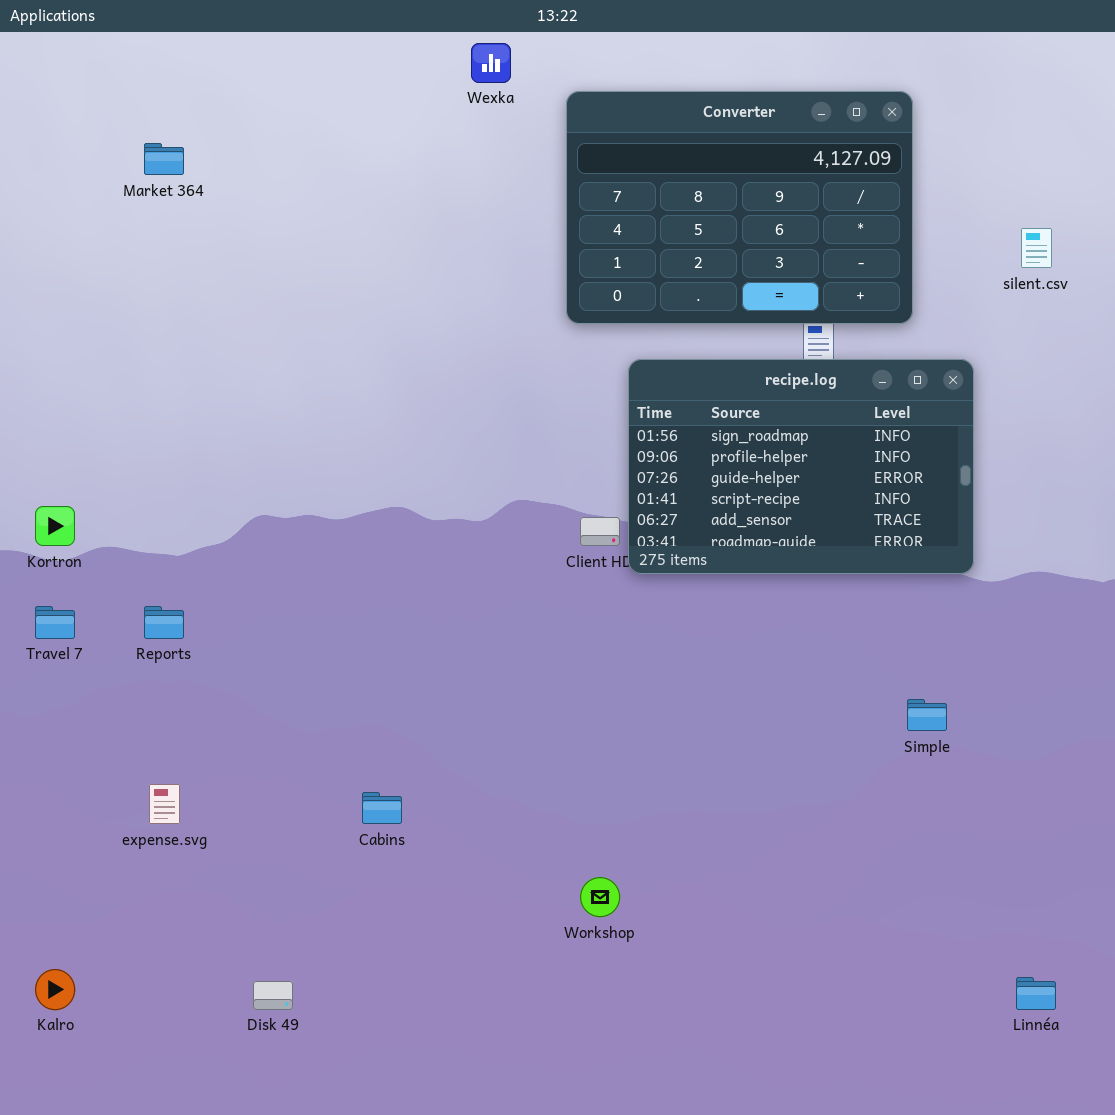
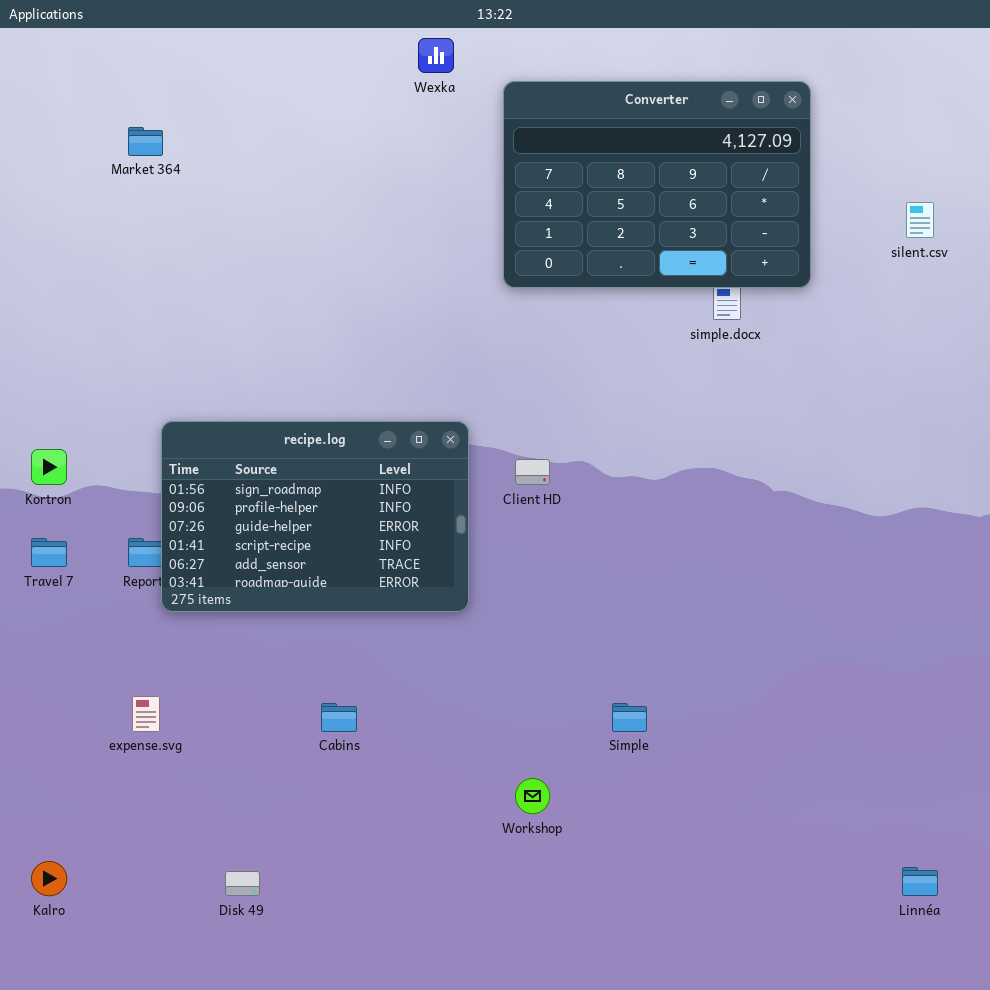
recipe.log: [628,359,974,574] -> [161,421,469,612], moved
Simple: [907,699,947,731] -> [612,703,647,732], moved

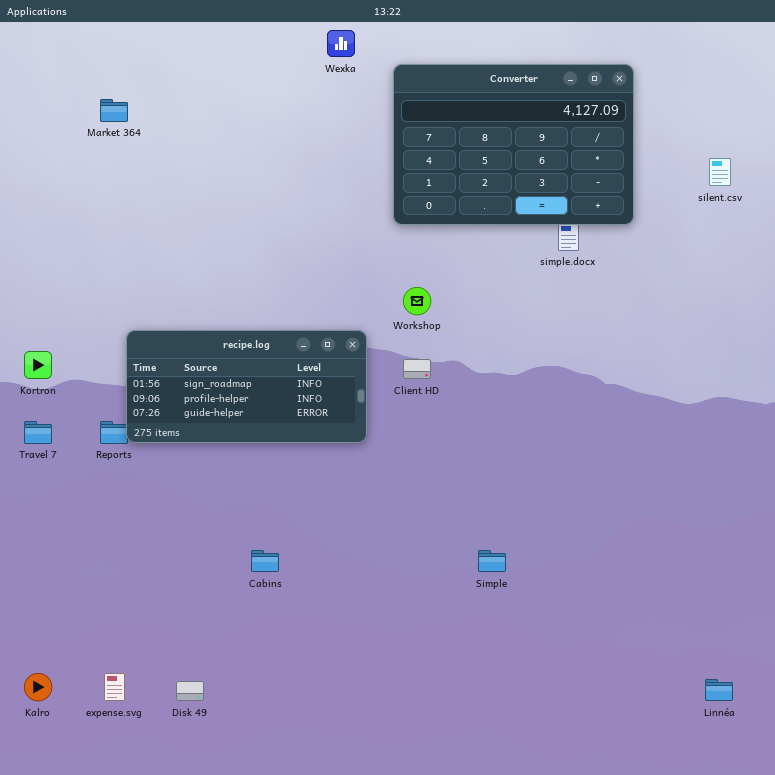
recipe.log: [161,421,469,612] -> [126,330,367,443], resized
expense.svg: [132,696,160,732] -> [104,673,125,701], moved
Workshop: [515,778,550,814] -> [403,287,431,315], moved

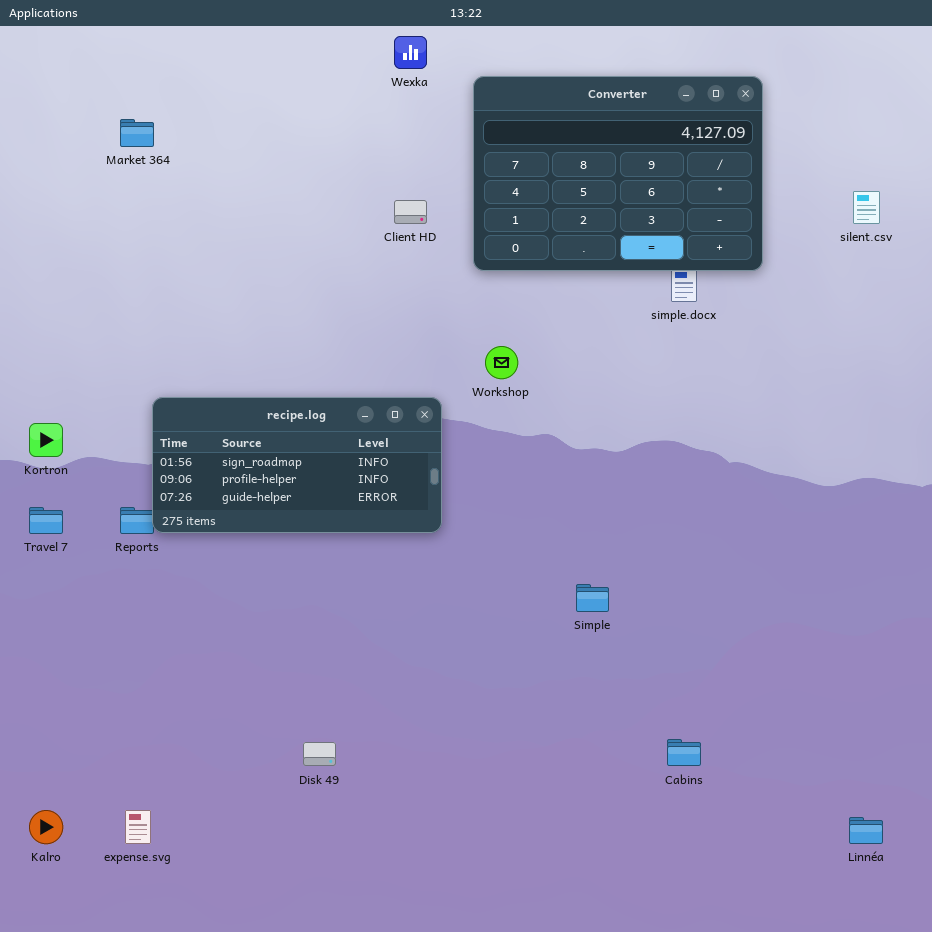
Client HD: [403,359,431,379] -> [394,200,427,224], moved
Cabins: [251,550,279,572] -> [667,739,701,766], moved
Simple: [478,550,506,572] -> [576,584,609,612], moved
Disk 49: [176,681,204,701] -> [303,742,336,766], moved

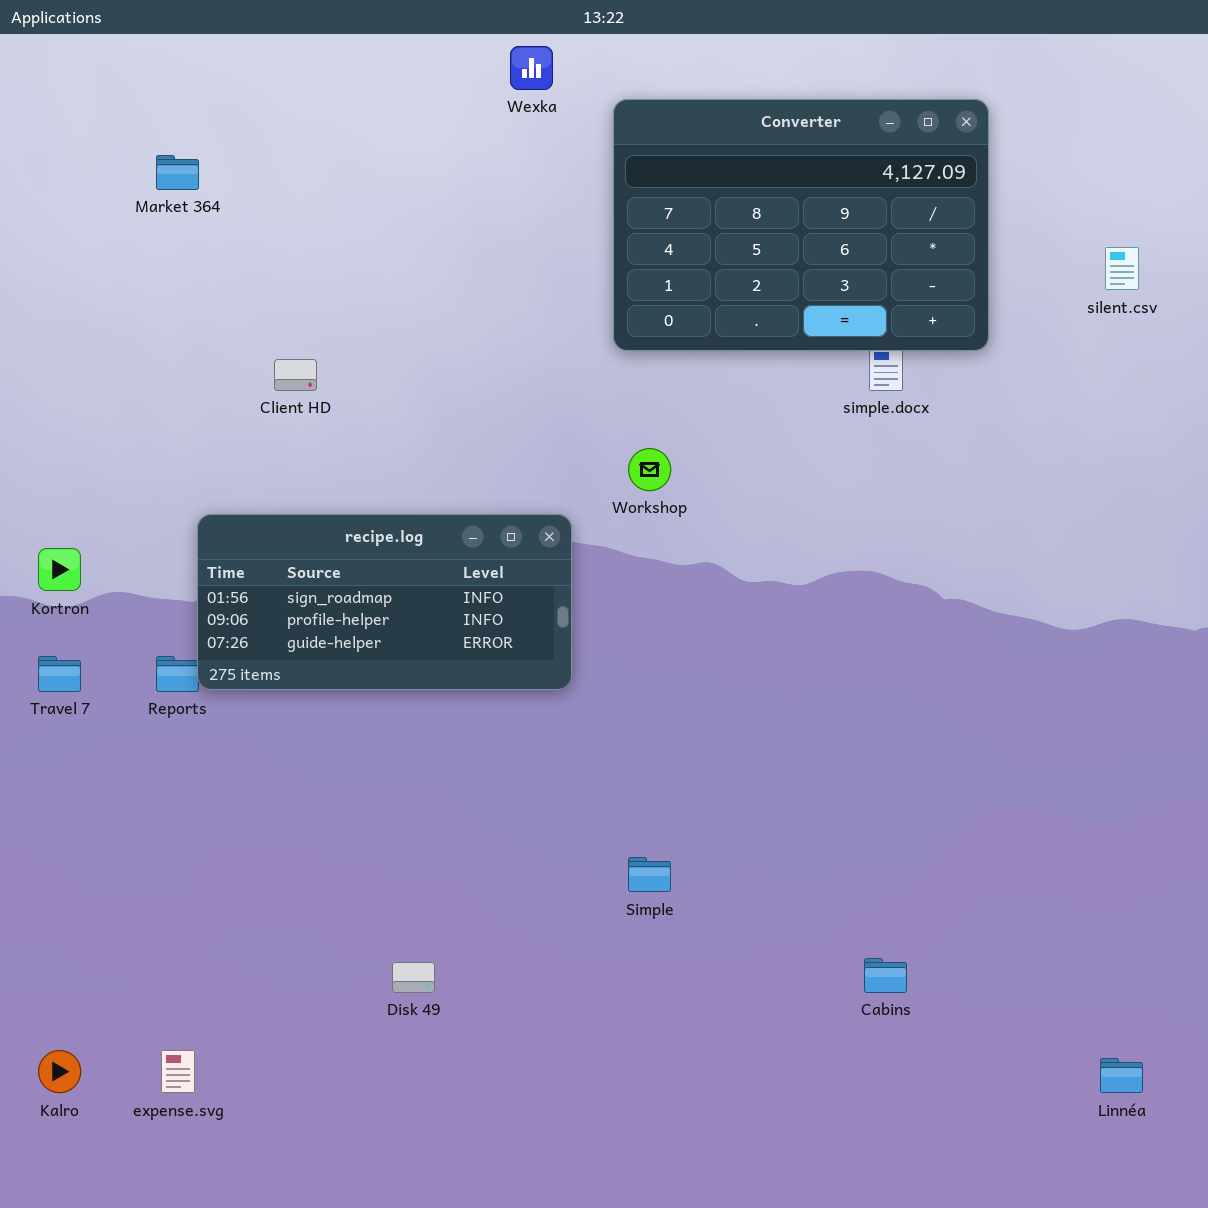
Client HD: [394,200,427,224] -> [274,359,317,391], moved
Simple: [576,584,609,612] -> [628,857,671,892], moved

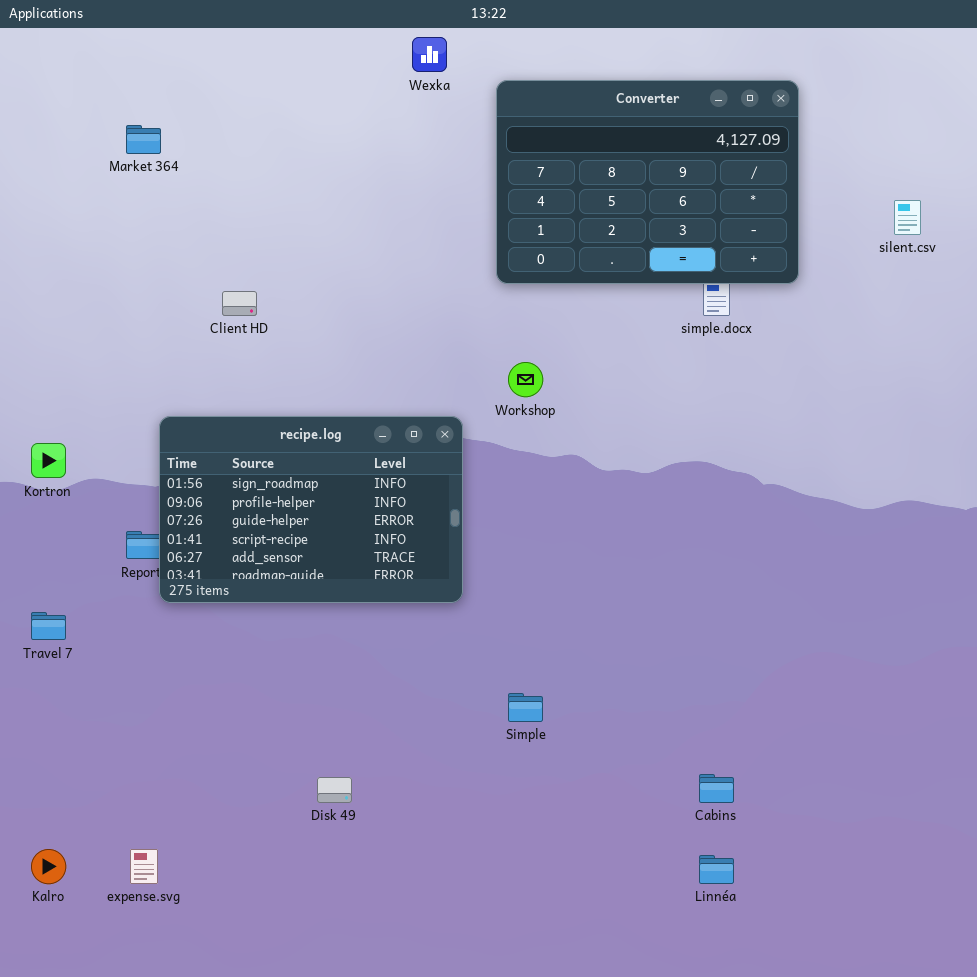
recipe.log: [197,514,572,690] -> [159,416,463,603], resized
Travel 7: [38,656,81,692] -> [31,612,66,640], moved
Linnéa: [1100,1058,1143,1093] -> [699,855,734,884], moved

